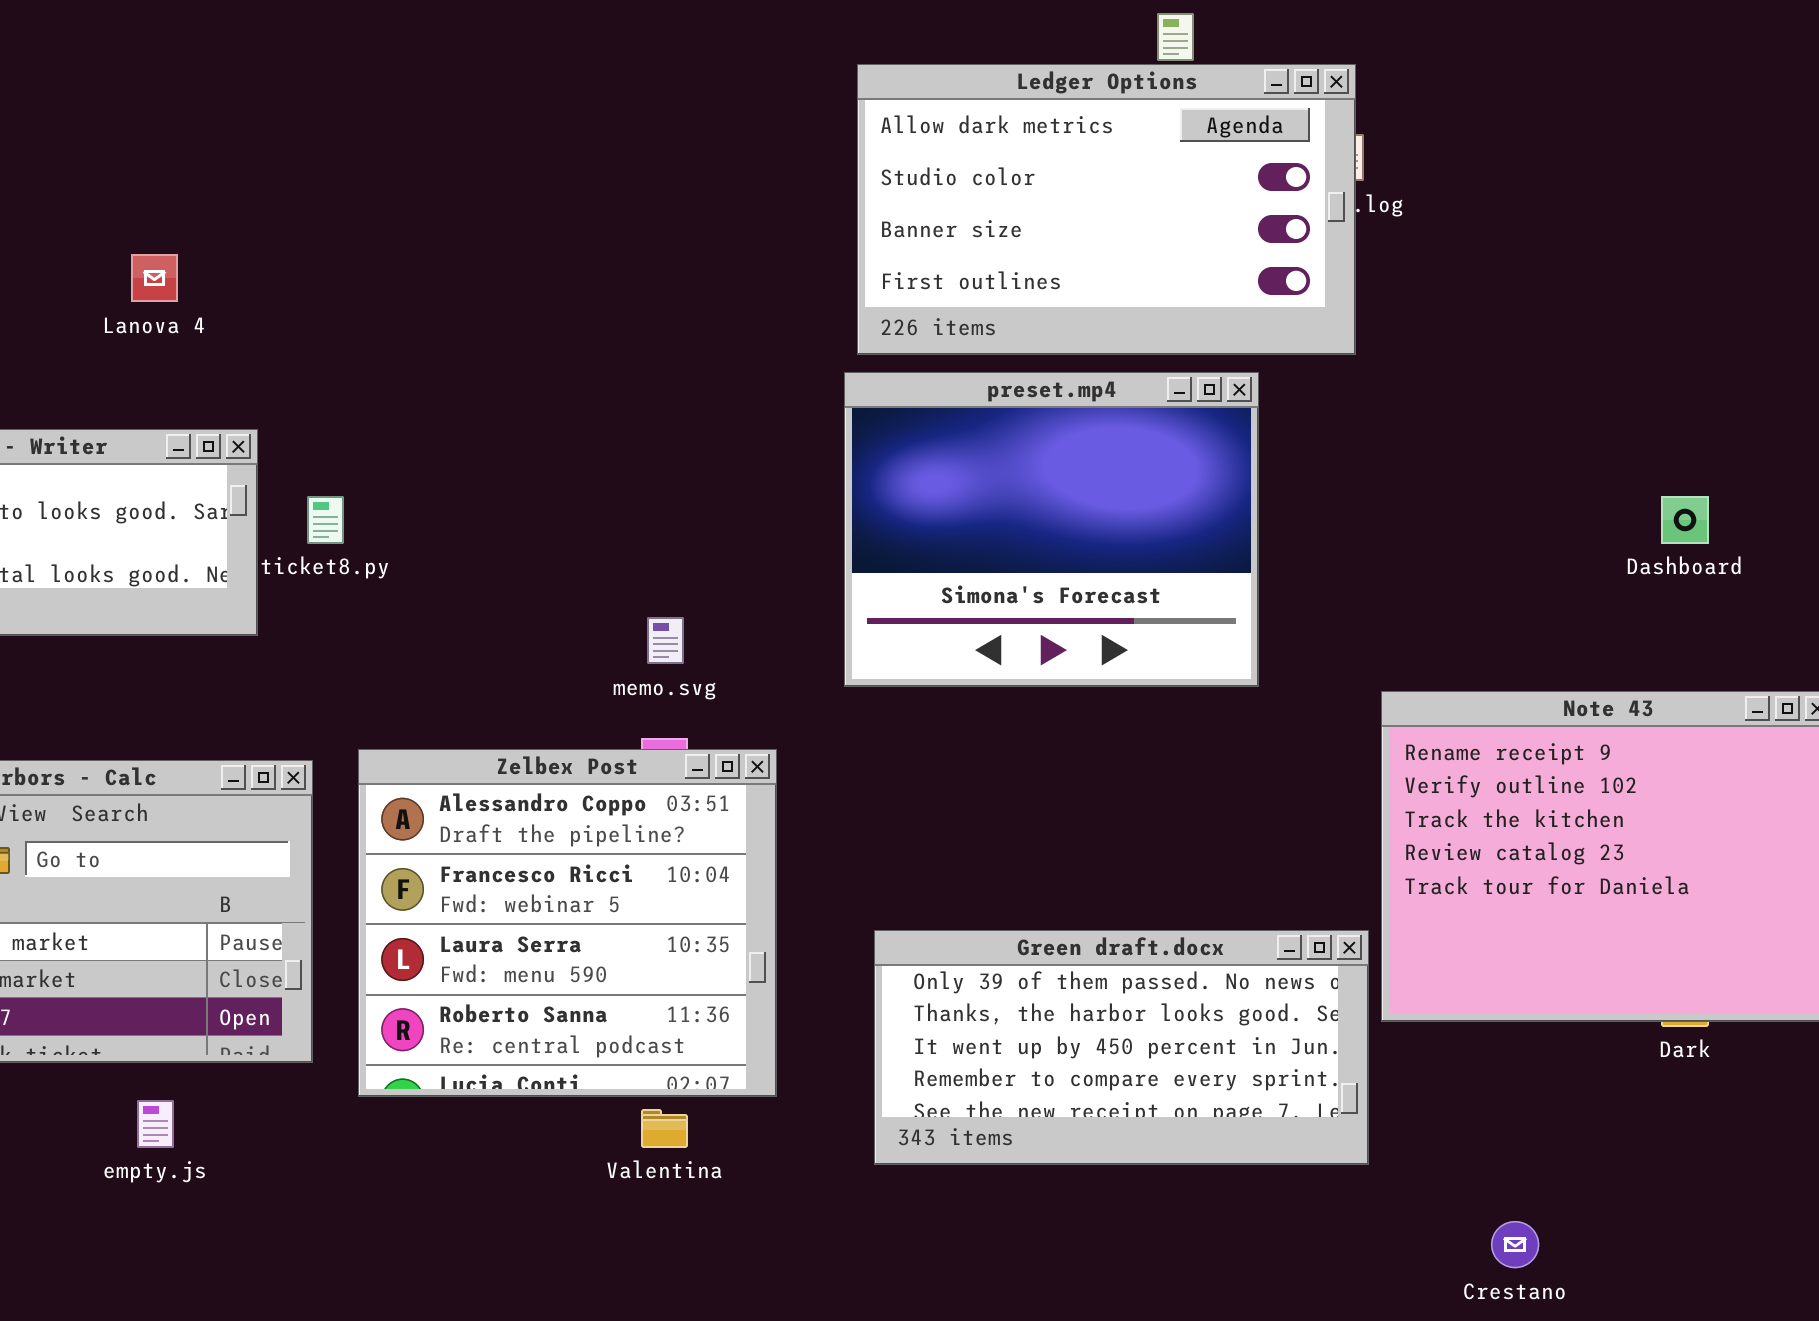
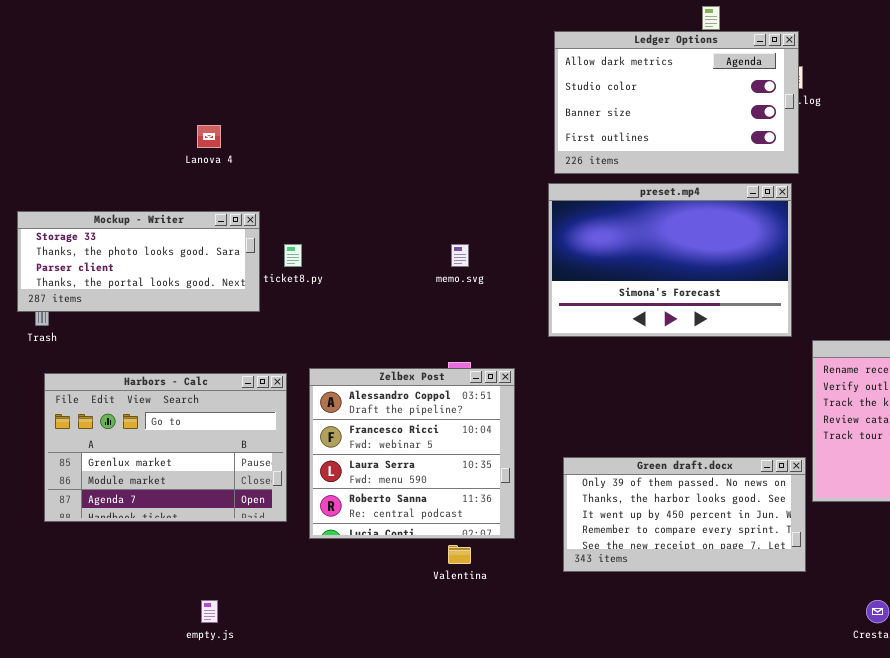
preset.mp4: [844,372,1259,687] -> [548,183,792,337], resized
memo.svg: [647,617,684,664] -> [451,244,469,267], moved
empty.js: [137,1100,174,1148] -> [201,600,218,623], moved

